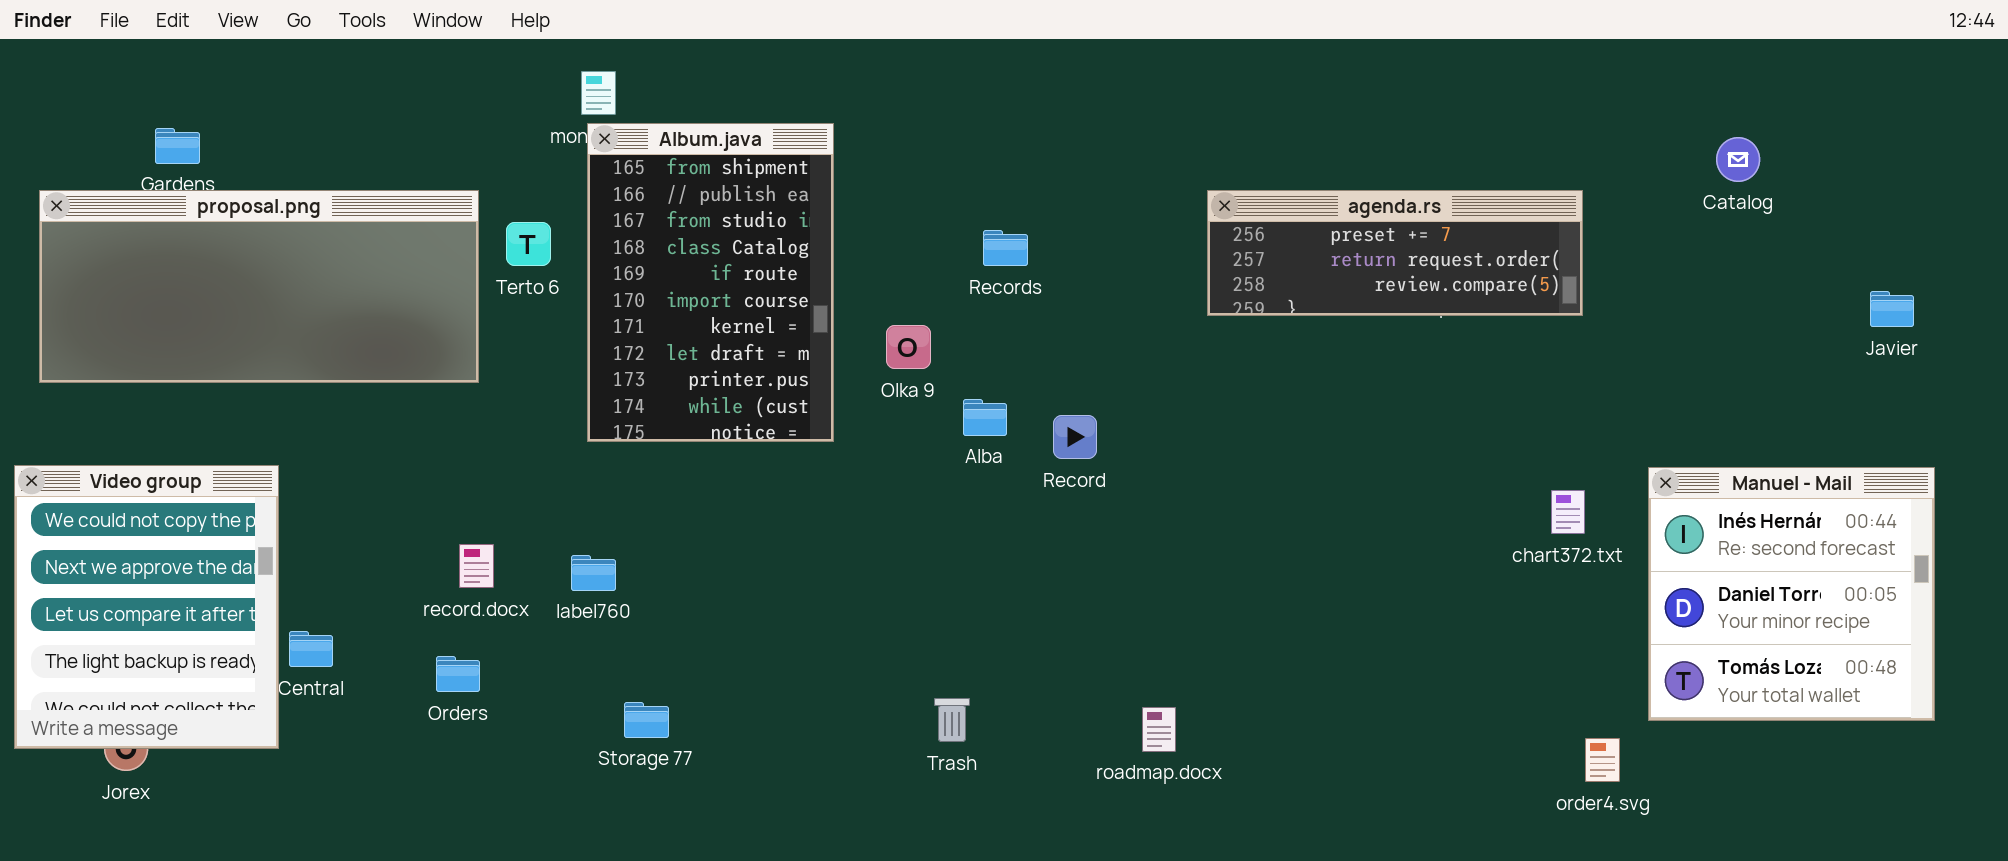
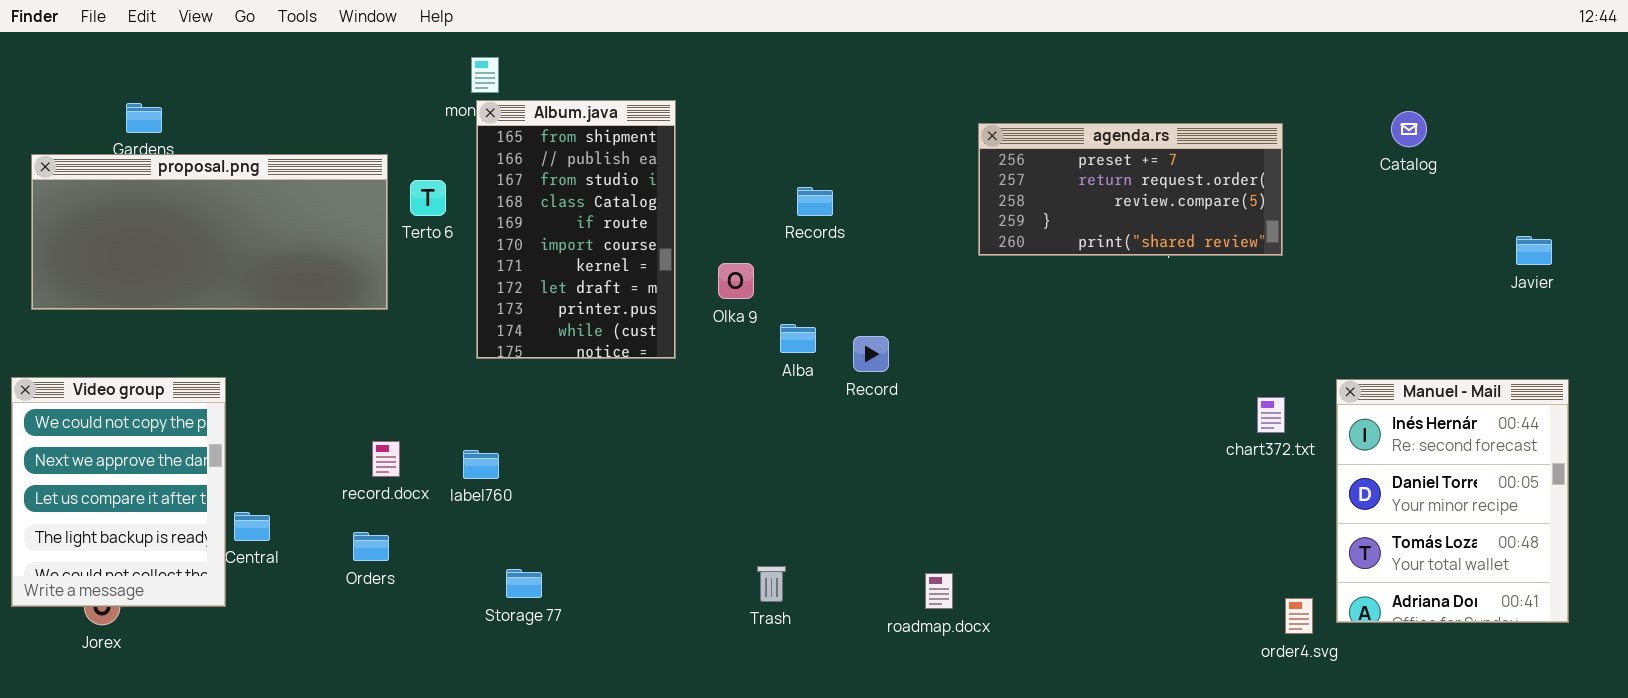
agenda.rs: [1207,190,1583,316] -> [978,123,1283,256], resized
Manuel - Mail: [1648,467,1935,721] -> [1336,379,1569,623], resized

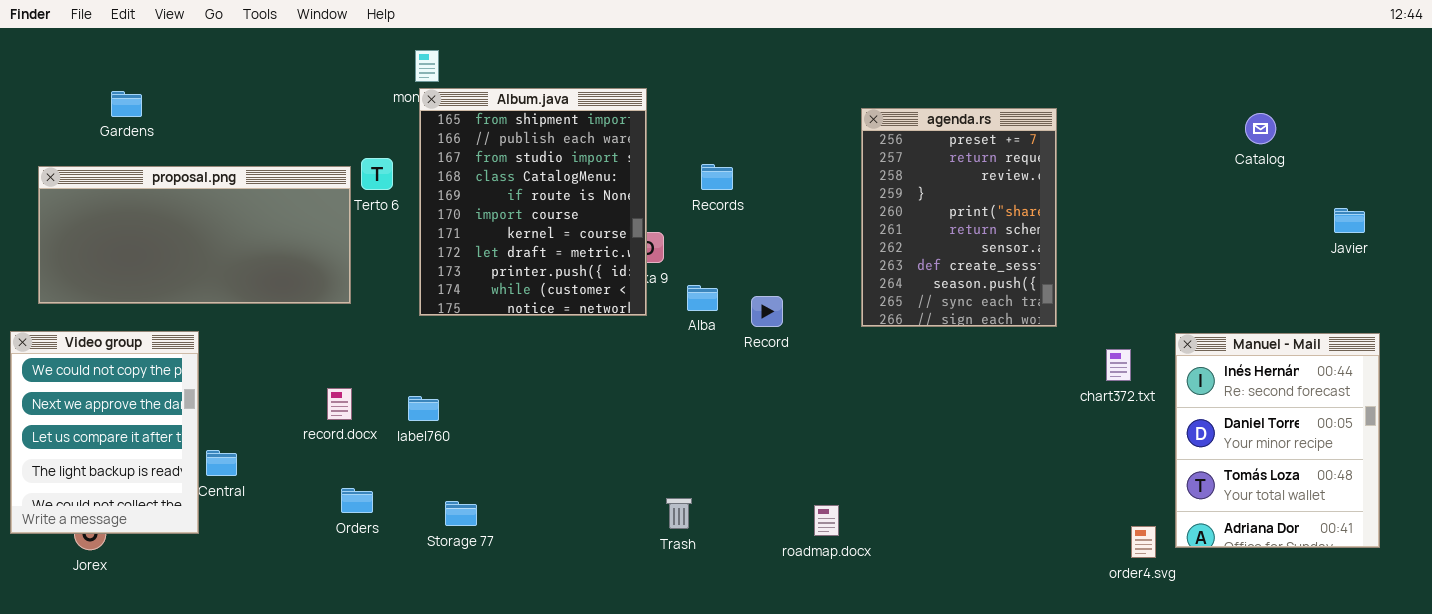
Album.java: [476,100,676,359] -> [419,88,647,316], resized
Catalog: [1391,111,1427,147] -> [1245,113,1276,144], moved
agenda.rs: [978,123,1283,256] -> [861,108,1057,327], resized
proposal.png: [31,154,388,310] -> [38,166,351,304], moved
Orders: [353,532,389,561] -> [341,488,373,513], moved

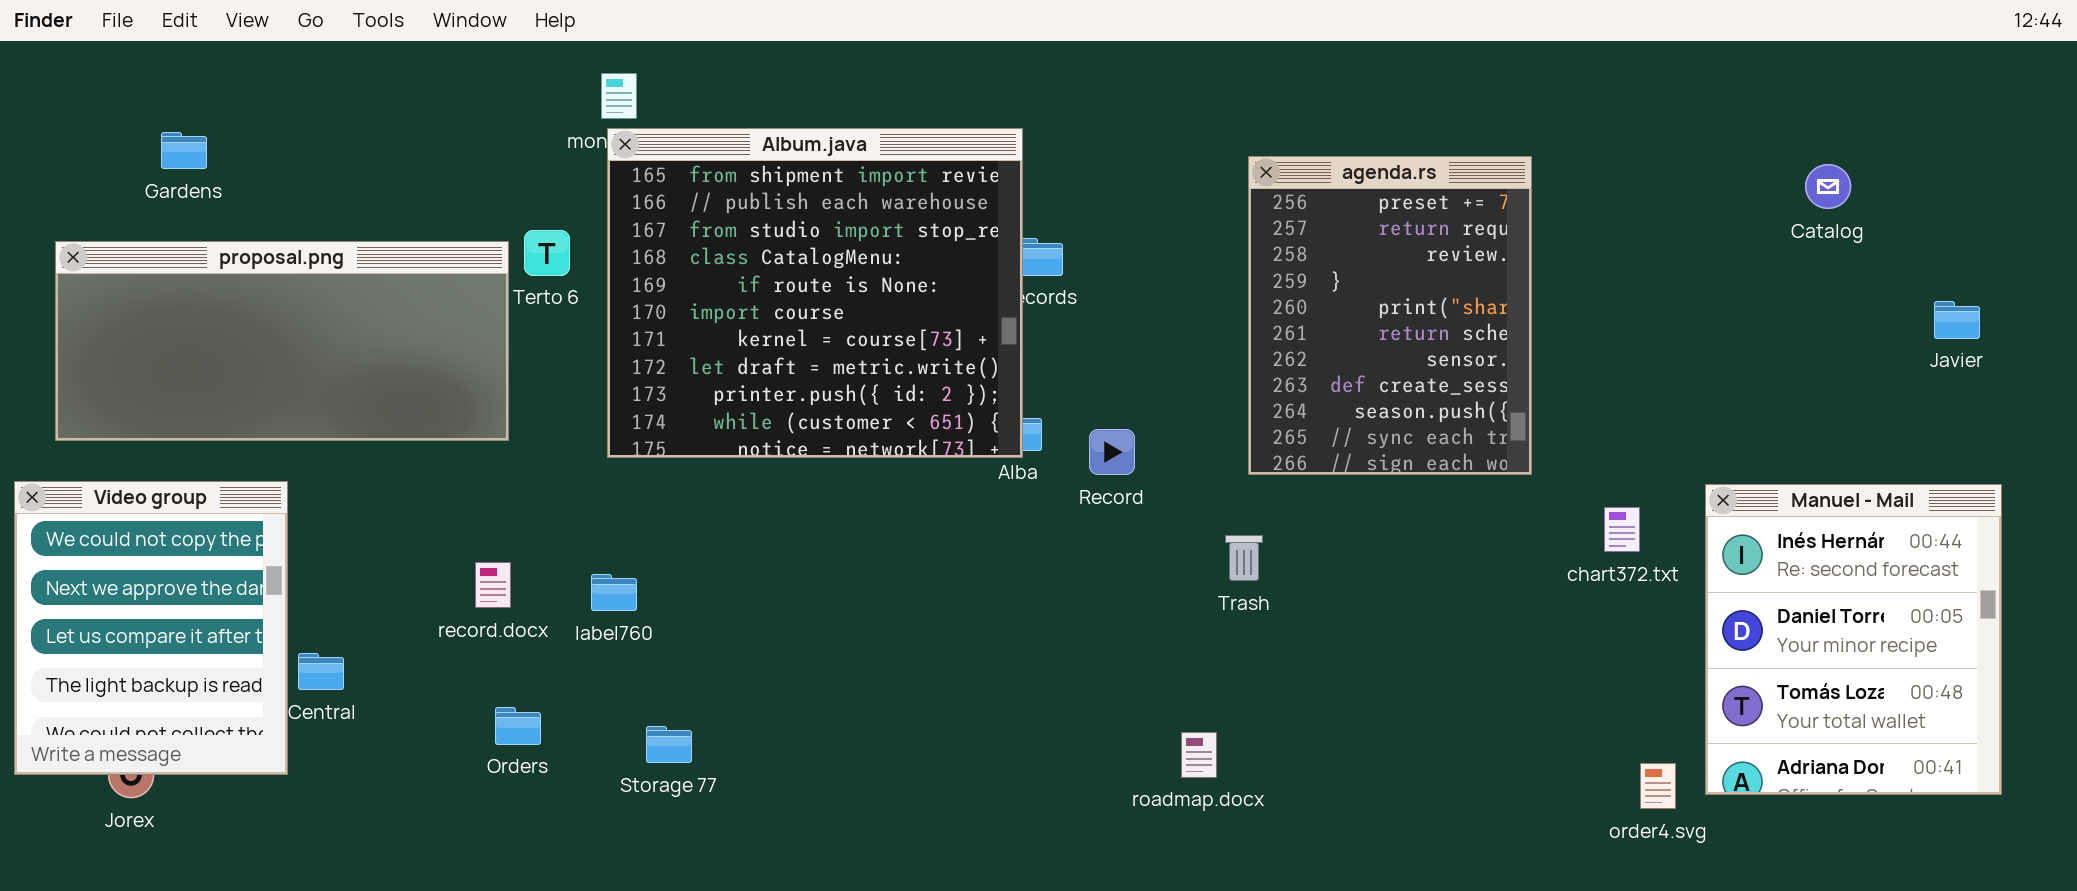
Album.java: [419,88,647,316] -> [607,128,1023,458], resized
Trash: [666,498,692,529] -> [1225,535,1263,581], moved

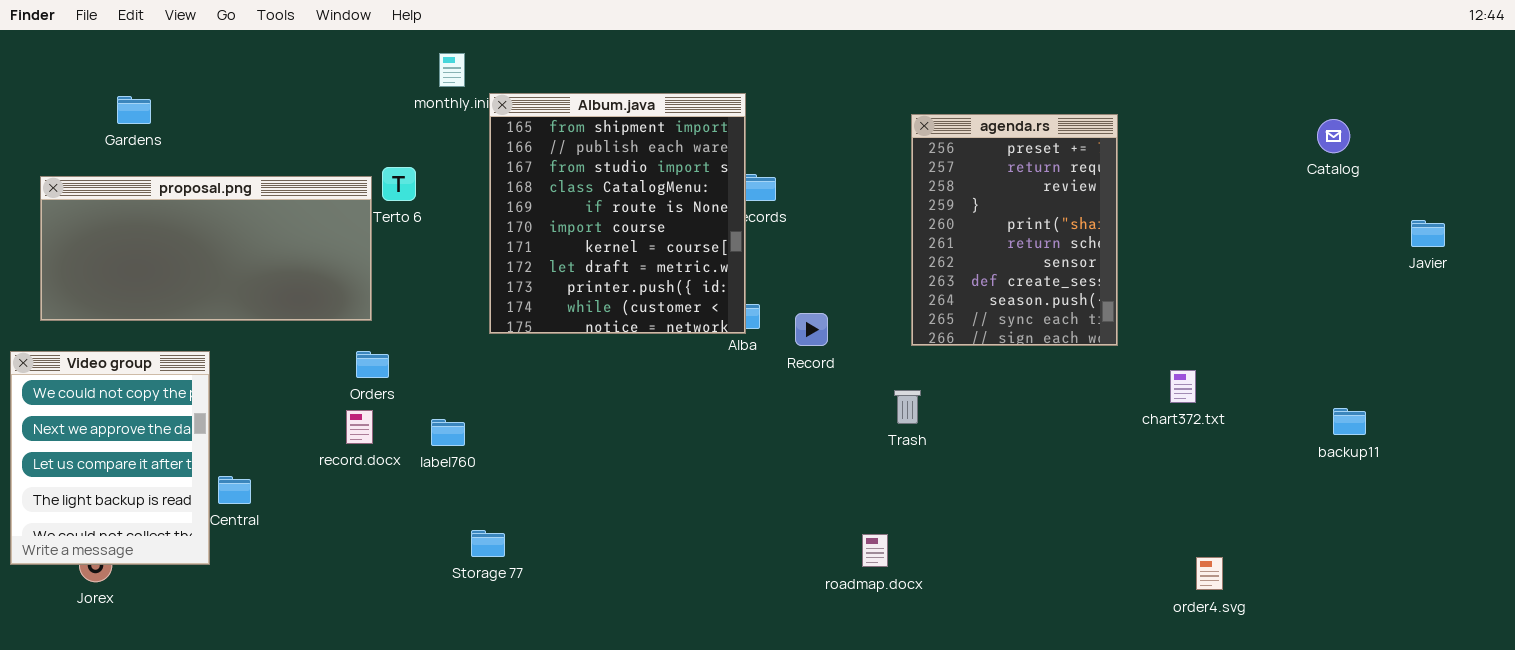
Album.java: [607,128,1023,458] -> [489,93,746,334], resized
Manuel - Mail: [1705,484,2002,795] -> none, closed
Orders: [495,707,541,745] -> [356,351,389,378], moved

